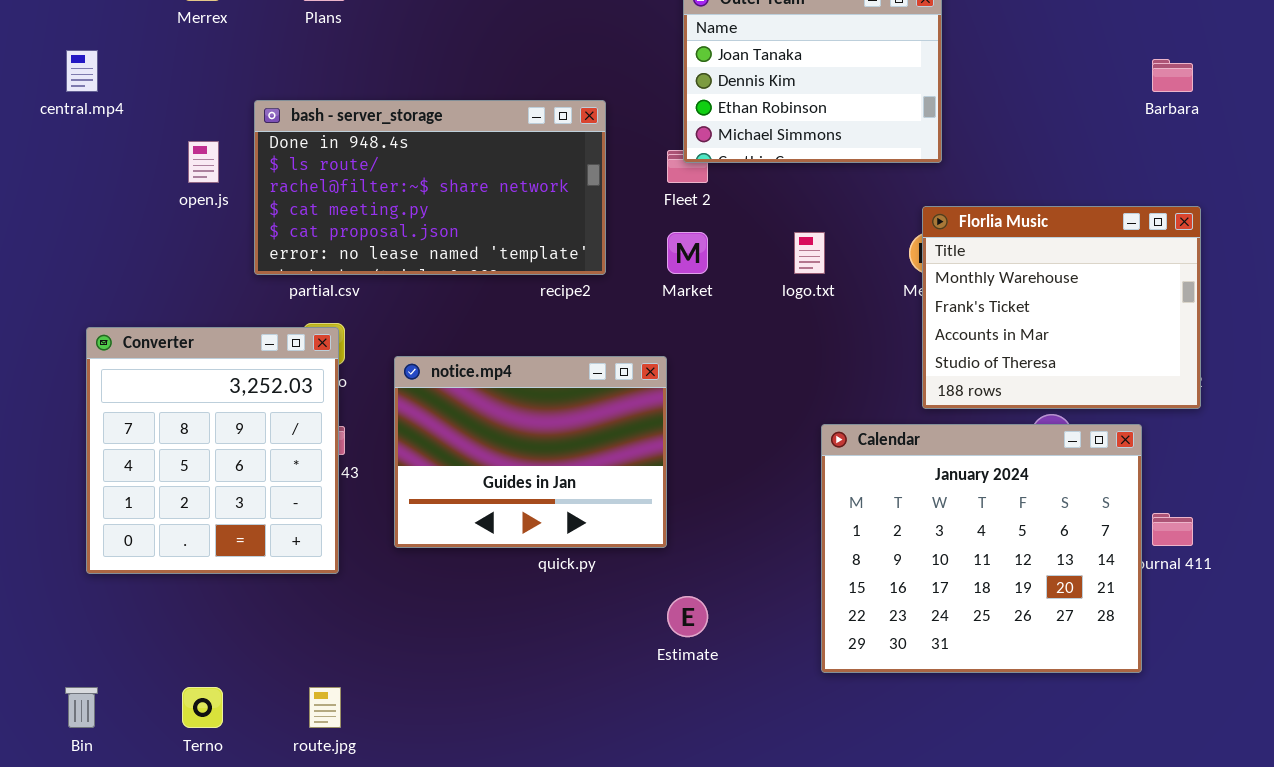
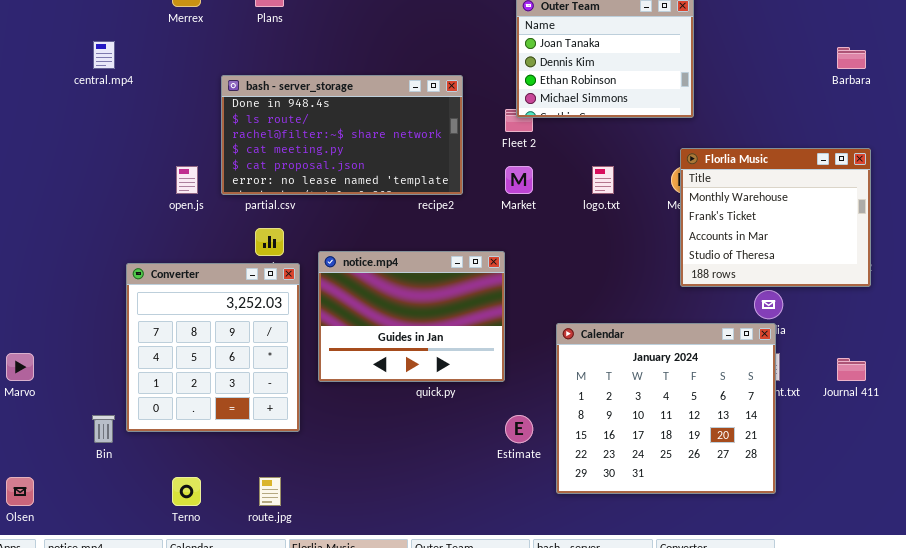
open.js: [188,141,219,183] -> [176,166,198,194], moved
Converter: [86,327,339,574] -> [126,263,300,432], moved
Calendar: [821,424,1142,673] -> [556,323,776,494], moved
Bin: [65,687,98,728] -> [92,415,115,443], moved

